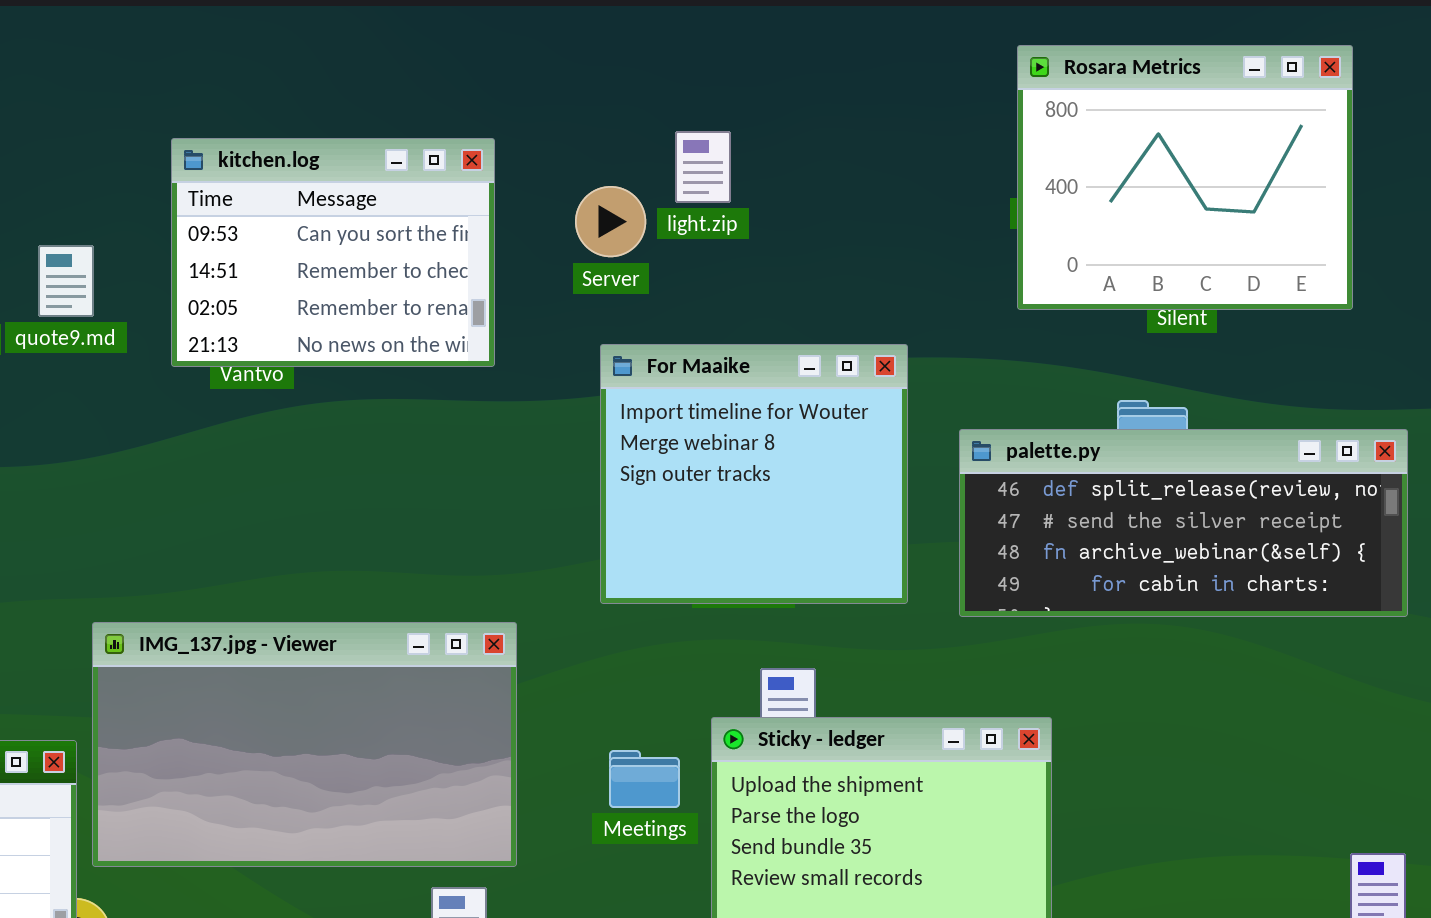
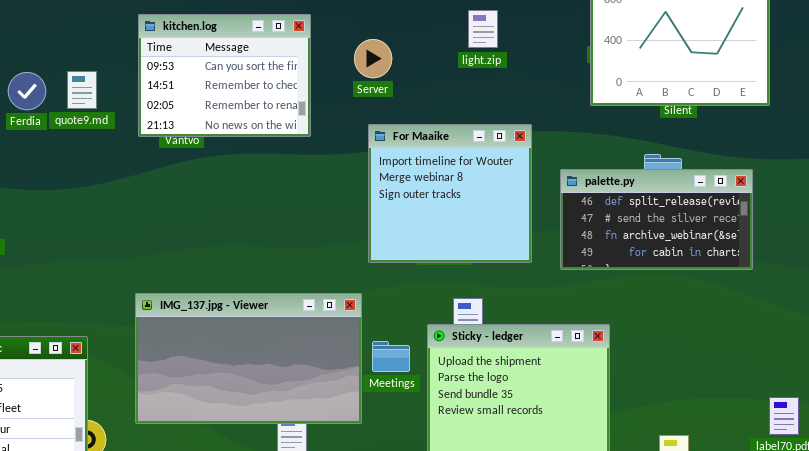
light.zip: [675,131,731,203] -> [468,10,498,48], moved
palette.py: [959,429,1408,617] -> [560,169,753,270], resized
IMG_137.jpg - Viewer: [92,622,517,867] -> [135,293,362,424], moved

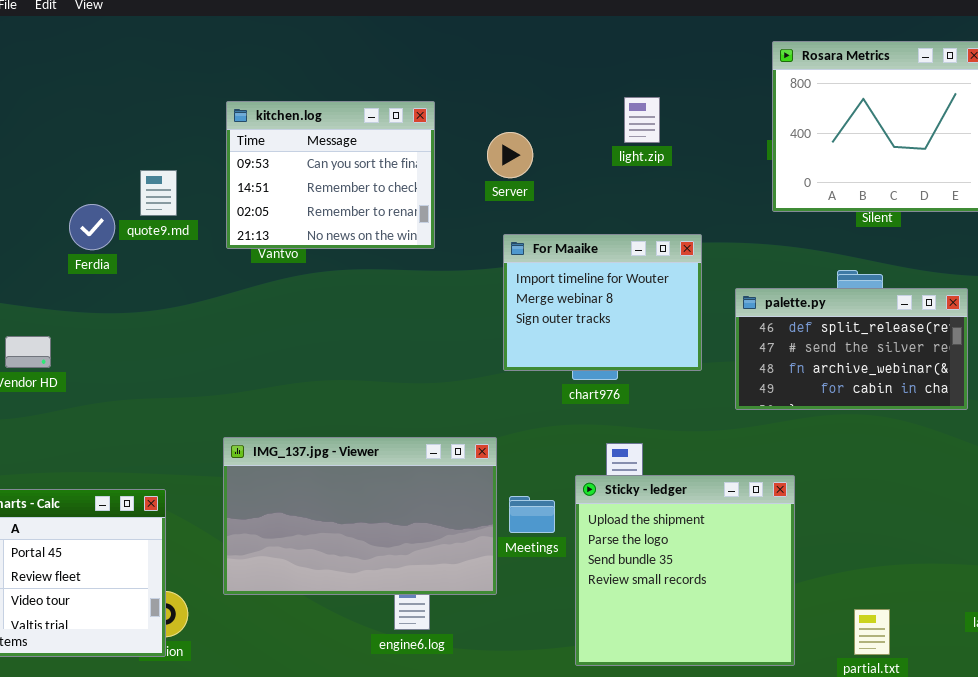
Ferdia: [8,72,46,110] -> [69,204,115,250], moved
For Maaike: [368,124,532,263] -> [503,234,702,371], resized

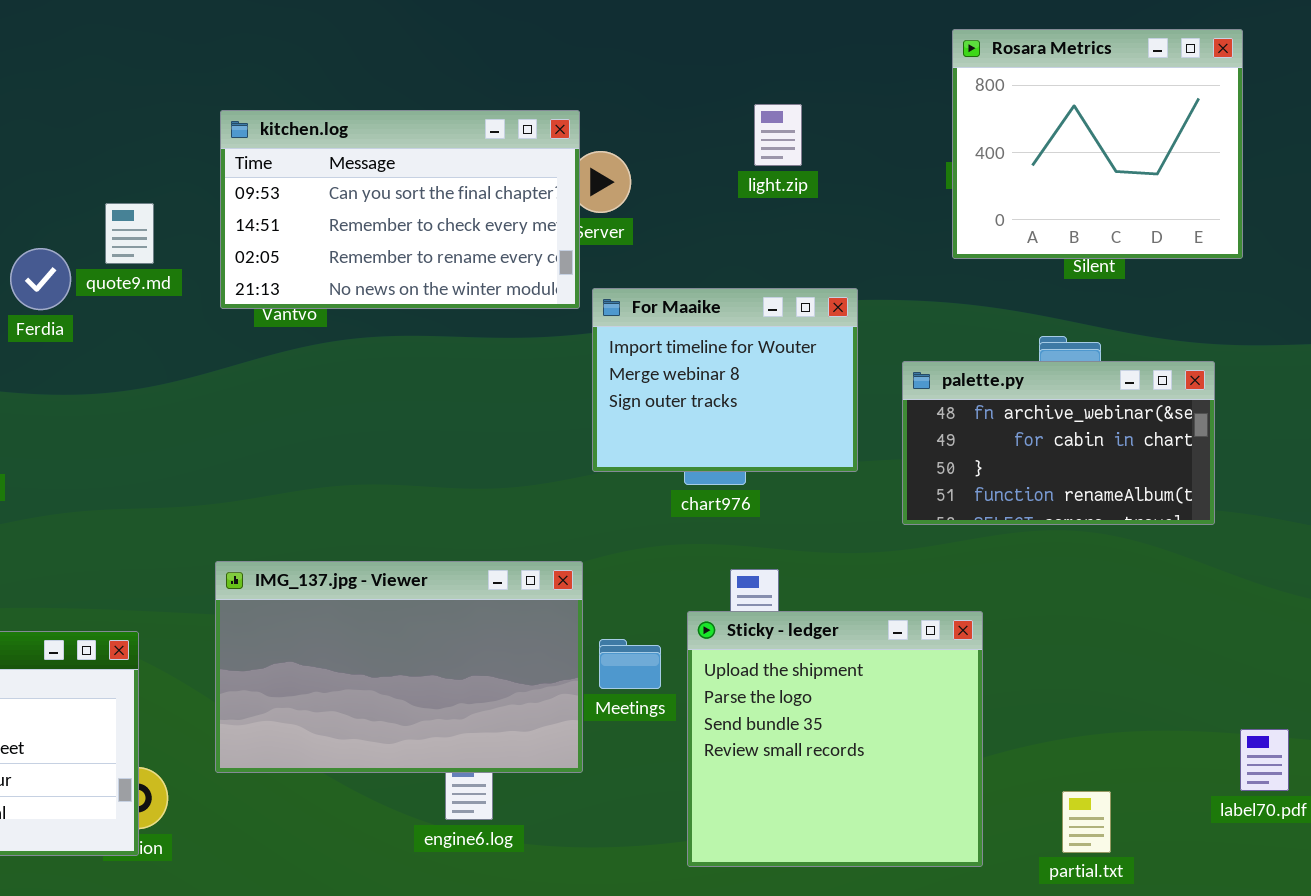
kitchen.log: [226,101,435,249] -> [220,110,580,309], resized
palette.py: [735,288,968,410] -> [902,361,1215,525], scrolled down 2 rows

